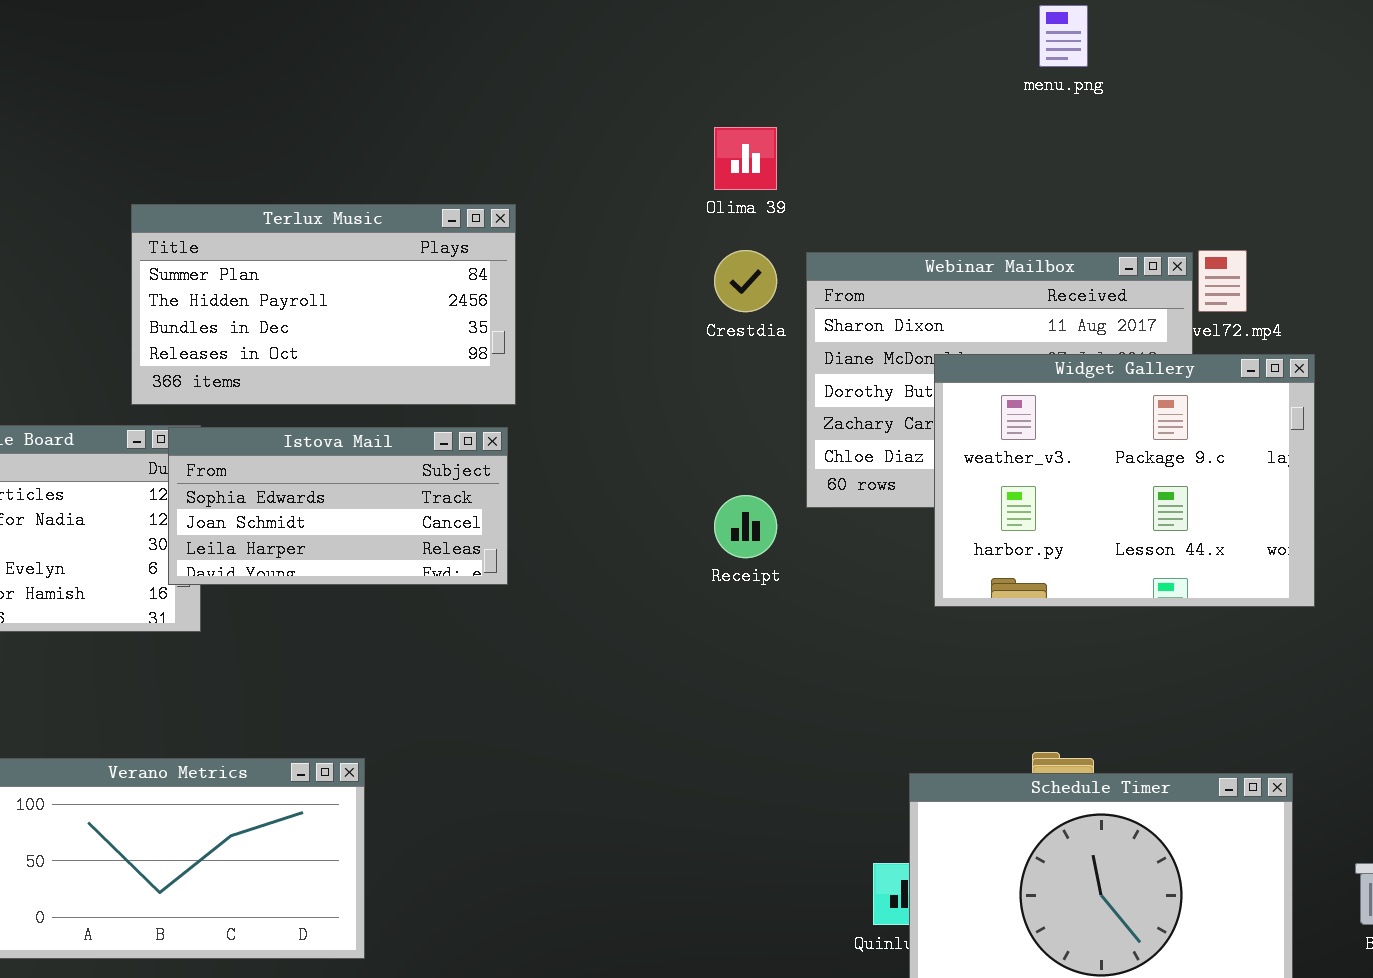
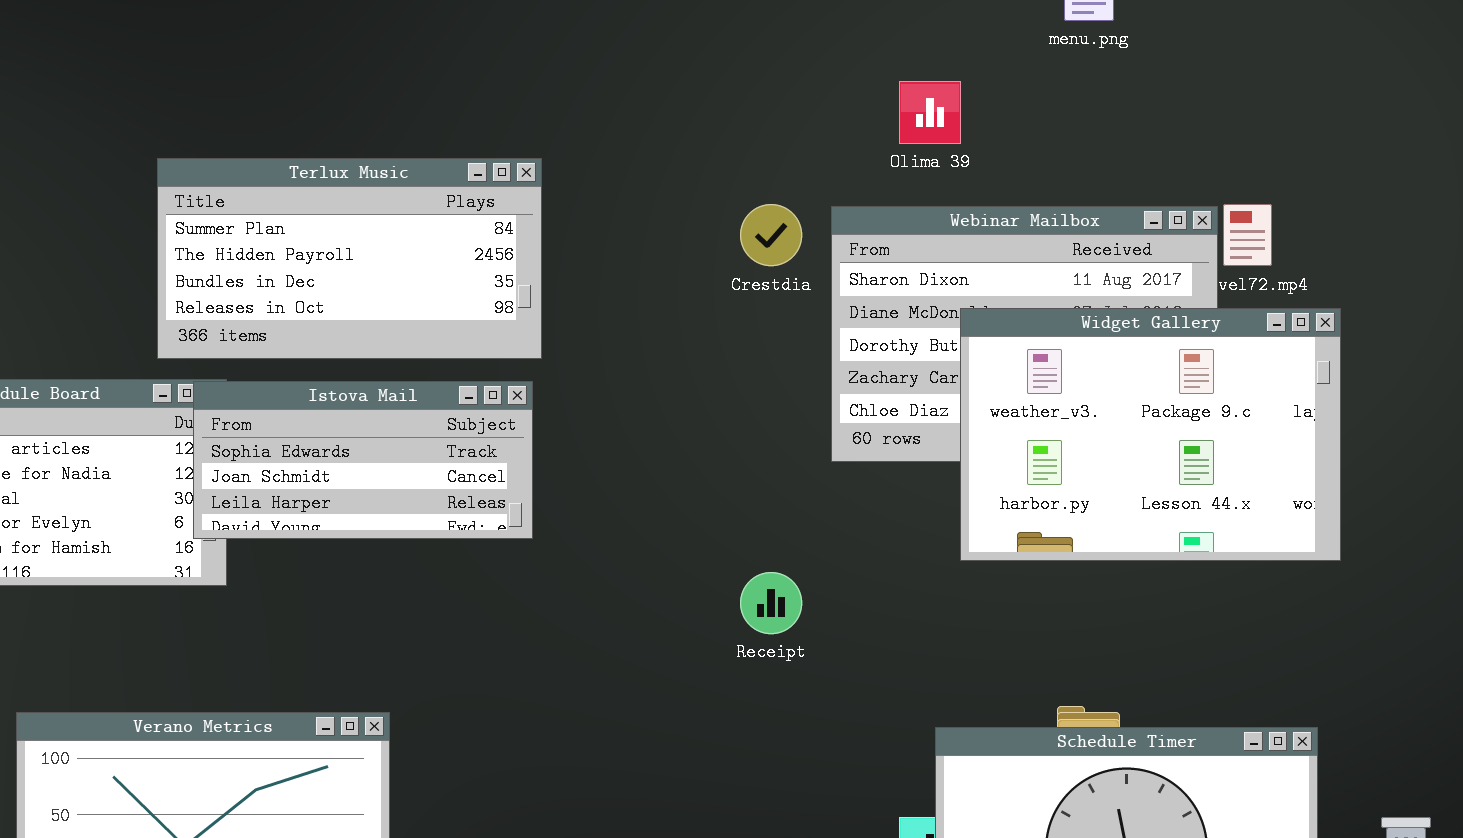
Olima 39: [714,127,777,190] -> [899,81,961,144], moved
Receipt: [714,495,777,558] -> [740,572,802,634], moved

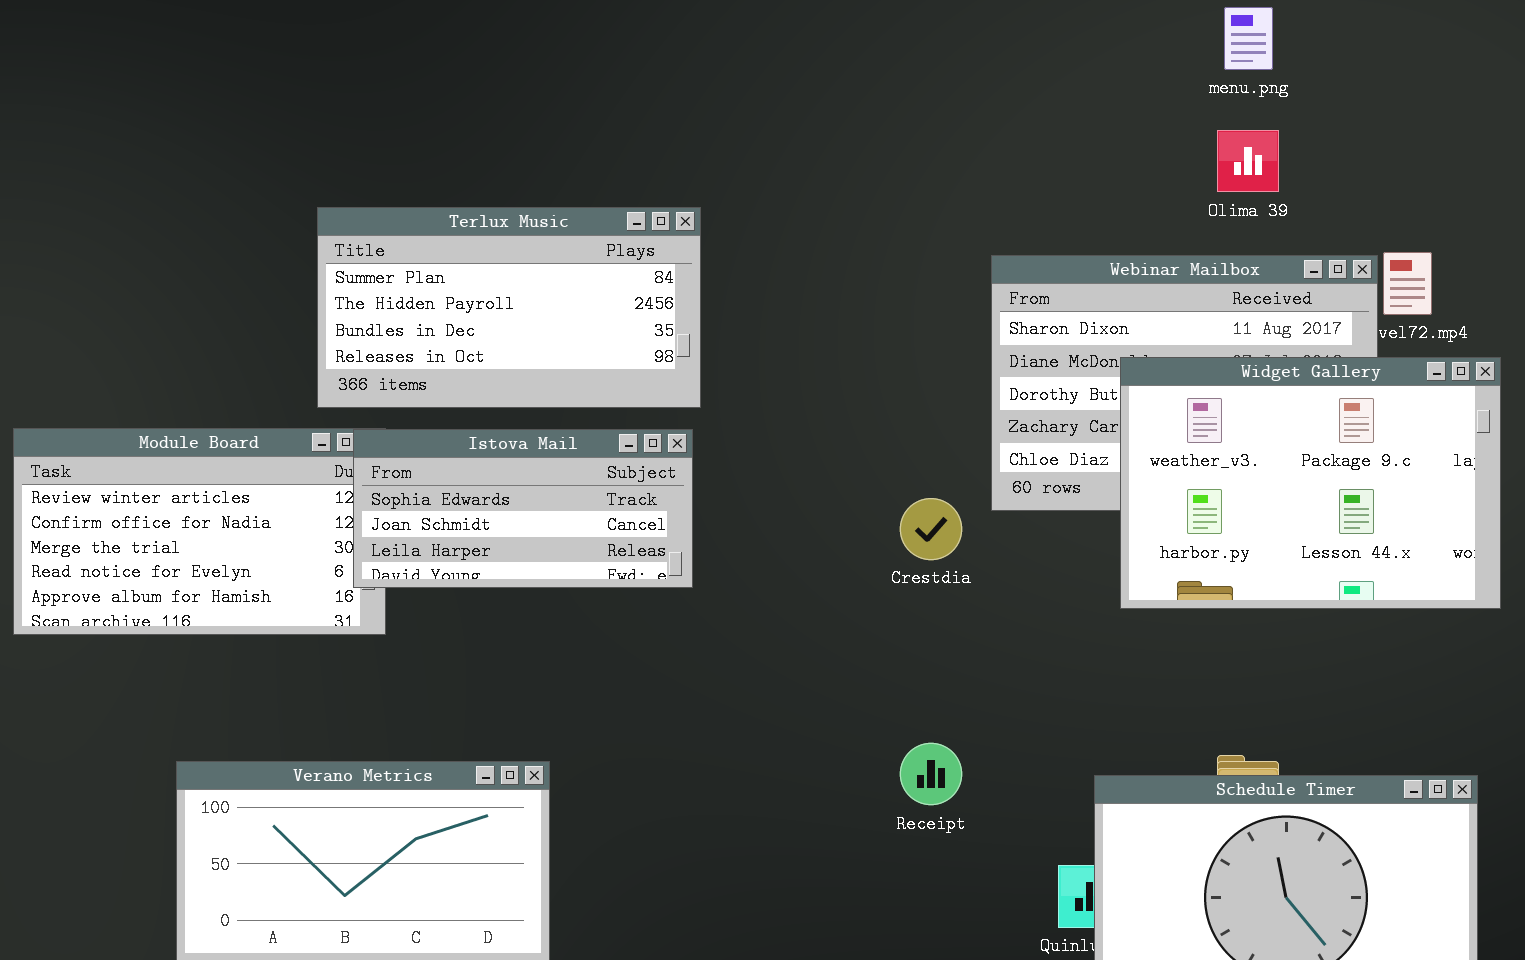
Olima 39: [899,81,961,144] -> [1217,130,1279,192], moved
Crestdia: [740,204,802,266] -> [900,498,962,560], moved
Receipt: [740,572,802,634] -> [900,743,962,805], moved

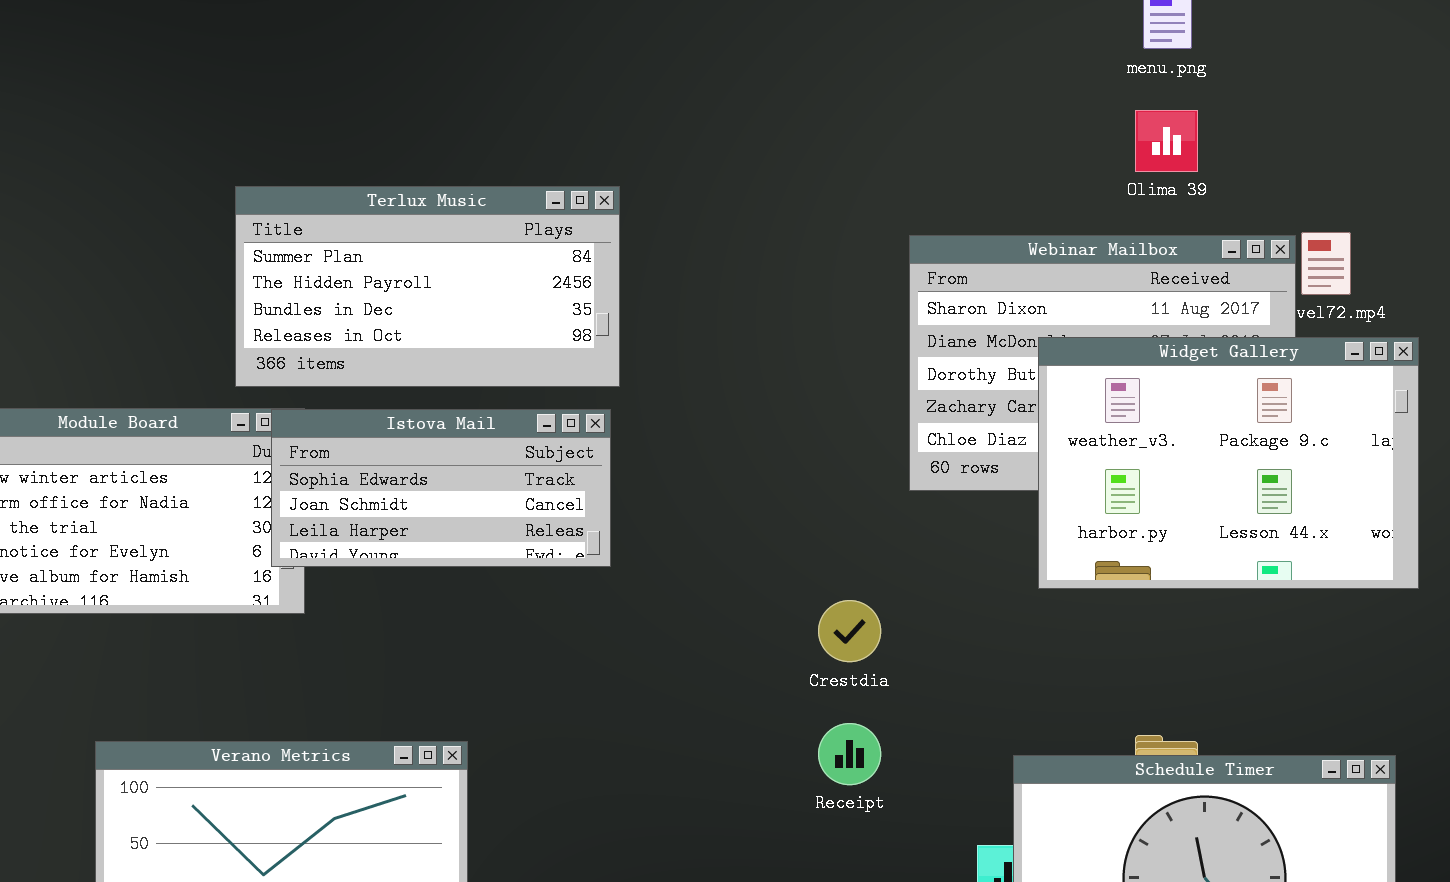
Crestdia: [900,498,962,560] -> [818,600,881,662], moved

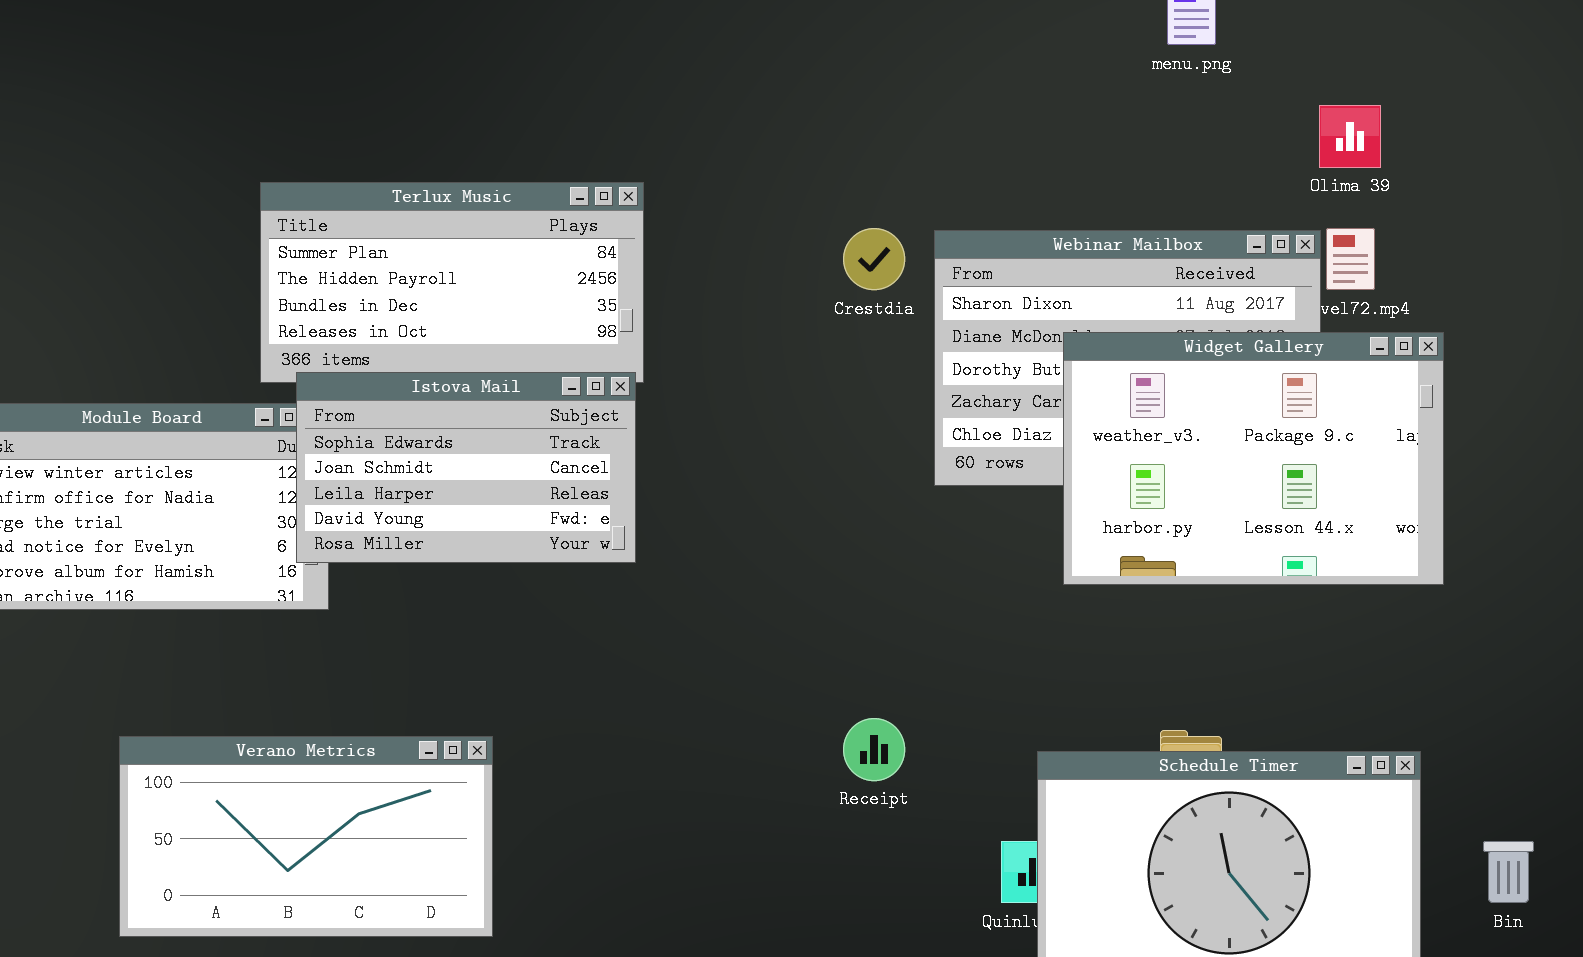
Olima 39: [1135,110,1198,172] -> [1319,105,1381,168], moved
Istova Mail: [271,409,611,567] -> [296,372,636,563], resized
Crestdia: [818,600,881,662] -> [843,228,905,290], moved

